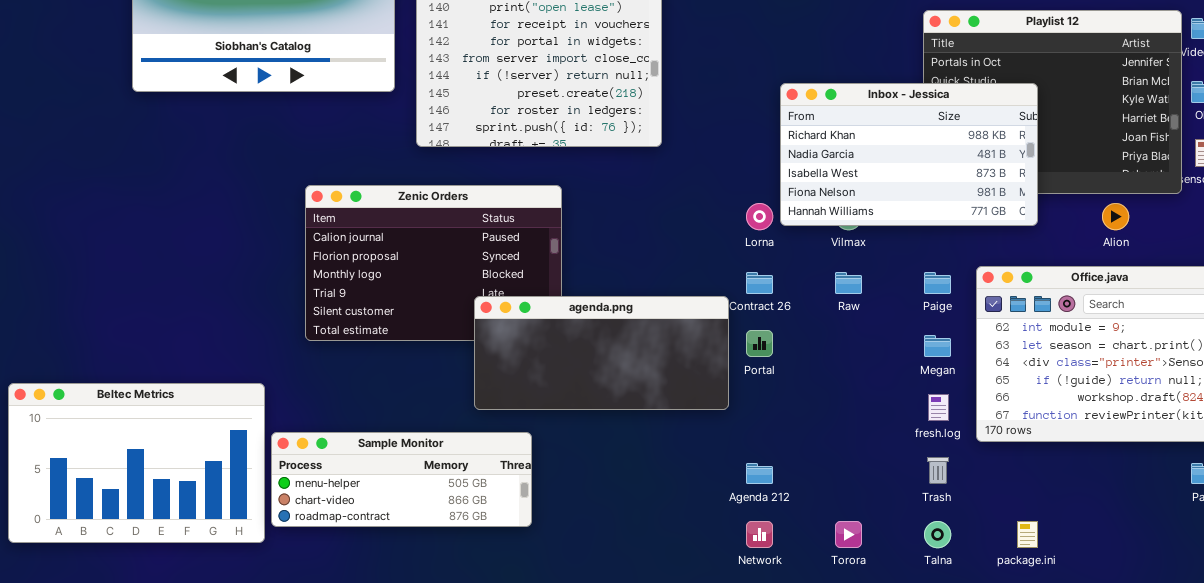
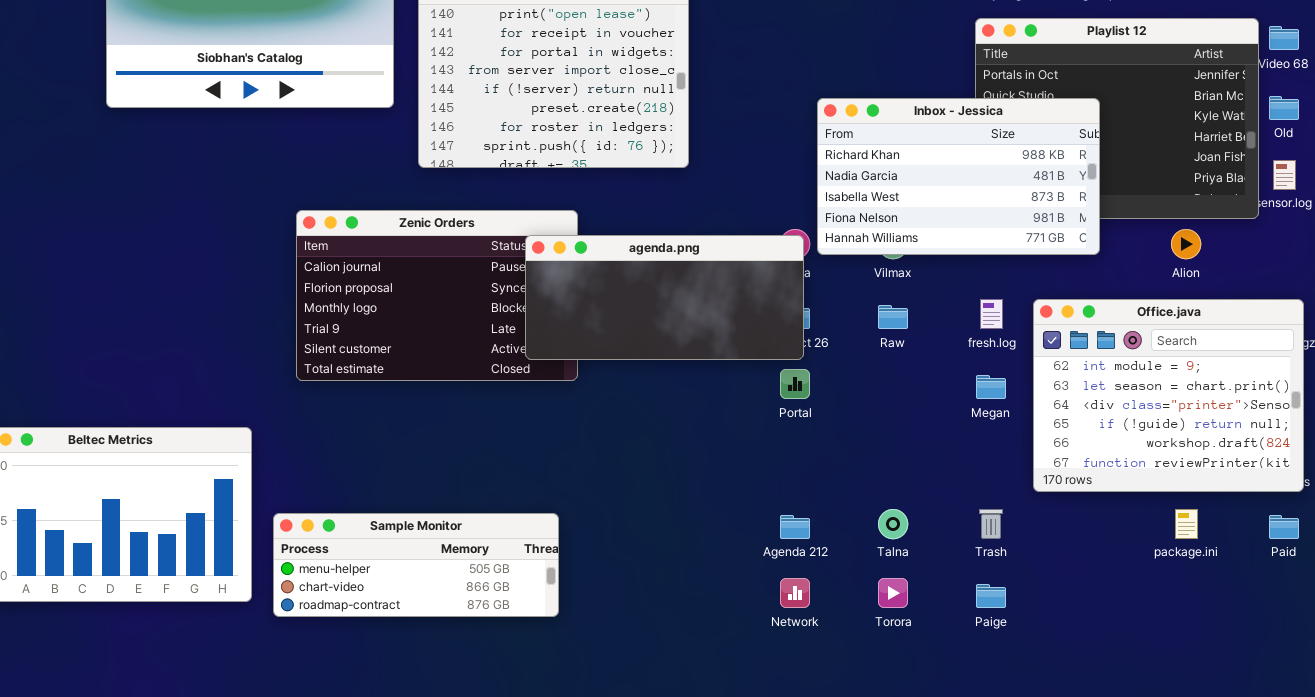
Paige: [924,272,951,294] -> [976,584,1006,608], moved
agenda.png: [474,296,729,410] -> [525,235,804,360], moved
fresh.log: [928,394,949,421] -> [980,299,1003,329], moved
Sample Monitor: [271,432,532,527] -> [273,513,559,617], moved
Talna: [924,521,951,548] -> [878,509,908,539], moved
package.ini: [1017,521,1038,548] -> [1175,509,1198,539], moved

